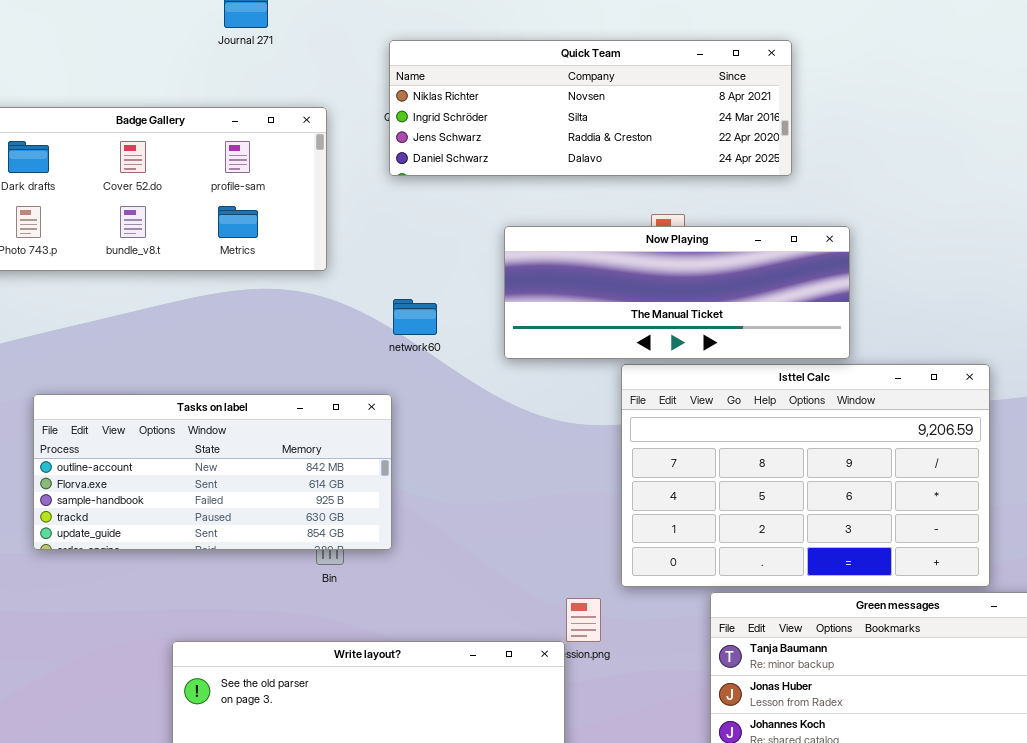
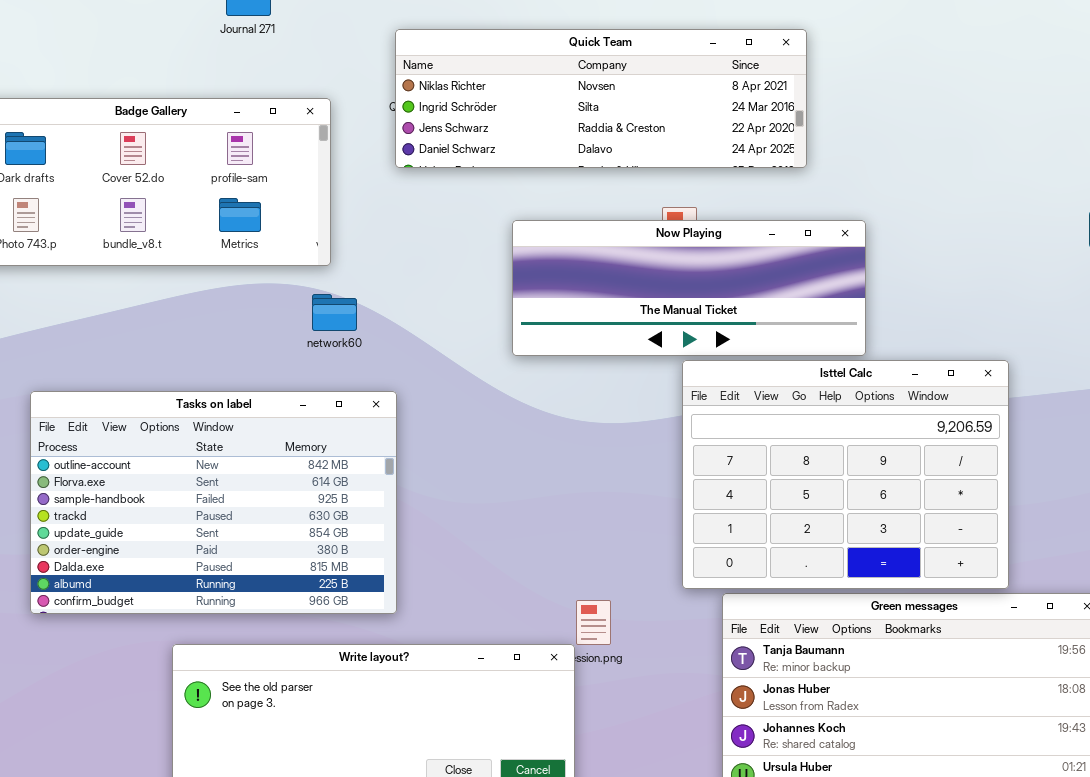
network60: [393,299,437,335] -> [312,294,357,331], moved
Isttel Calc: [621,364,990,587] -> [682,360,1009,589], resized
Tasks on label: [33,394,392,550] -> [30,391,397,614], resized

